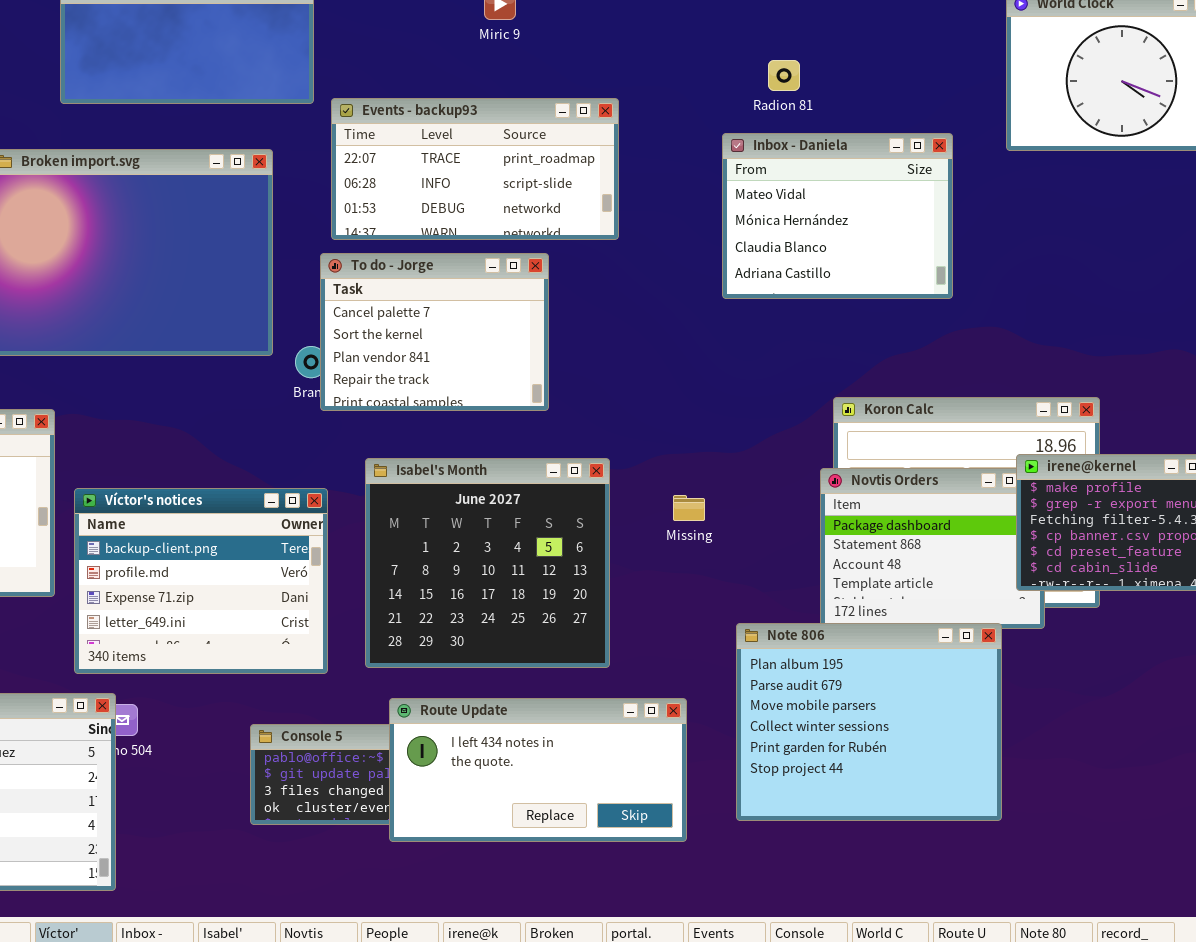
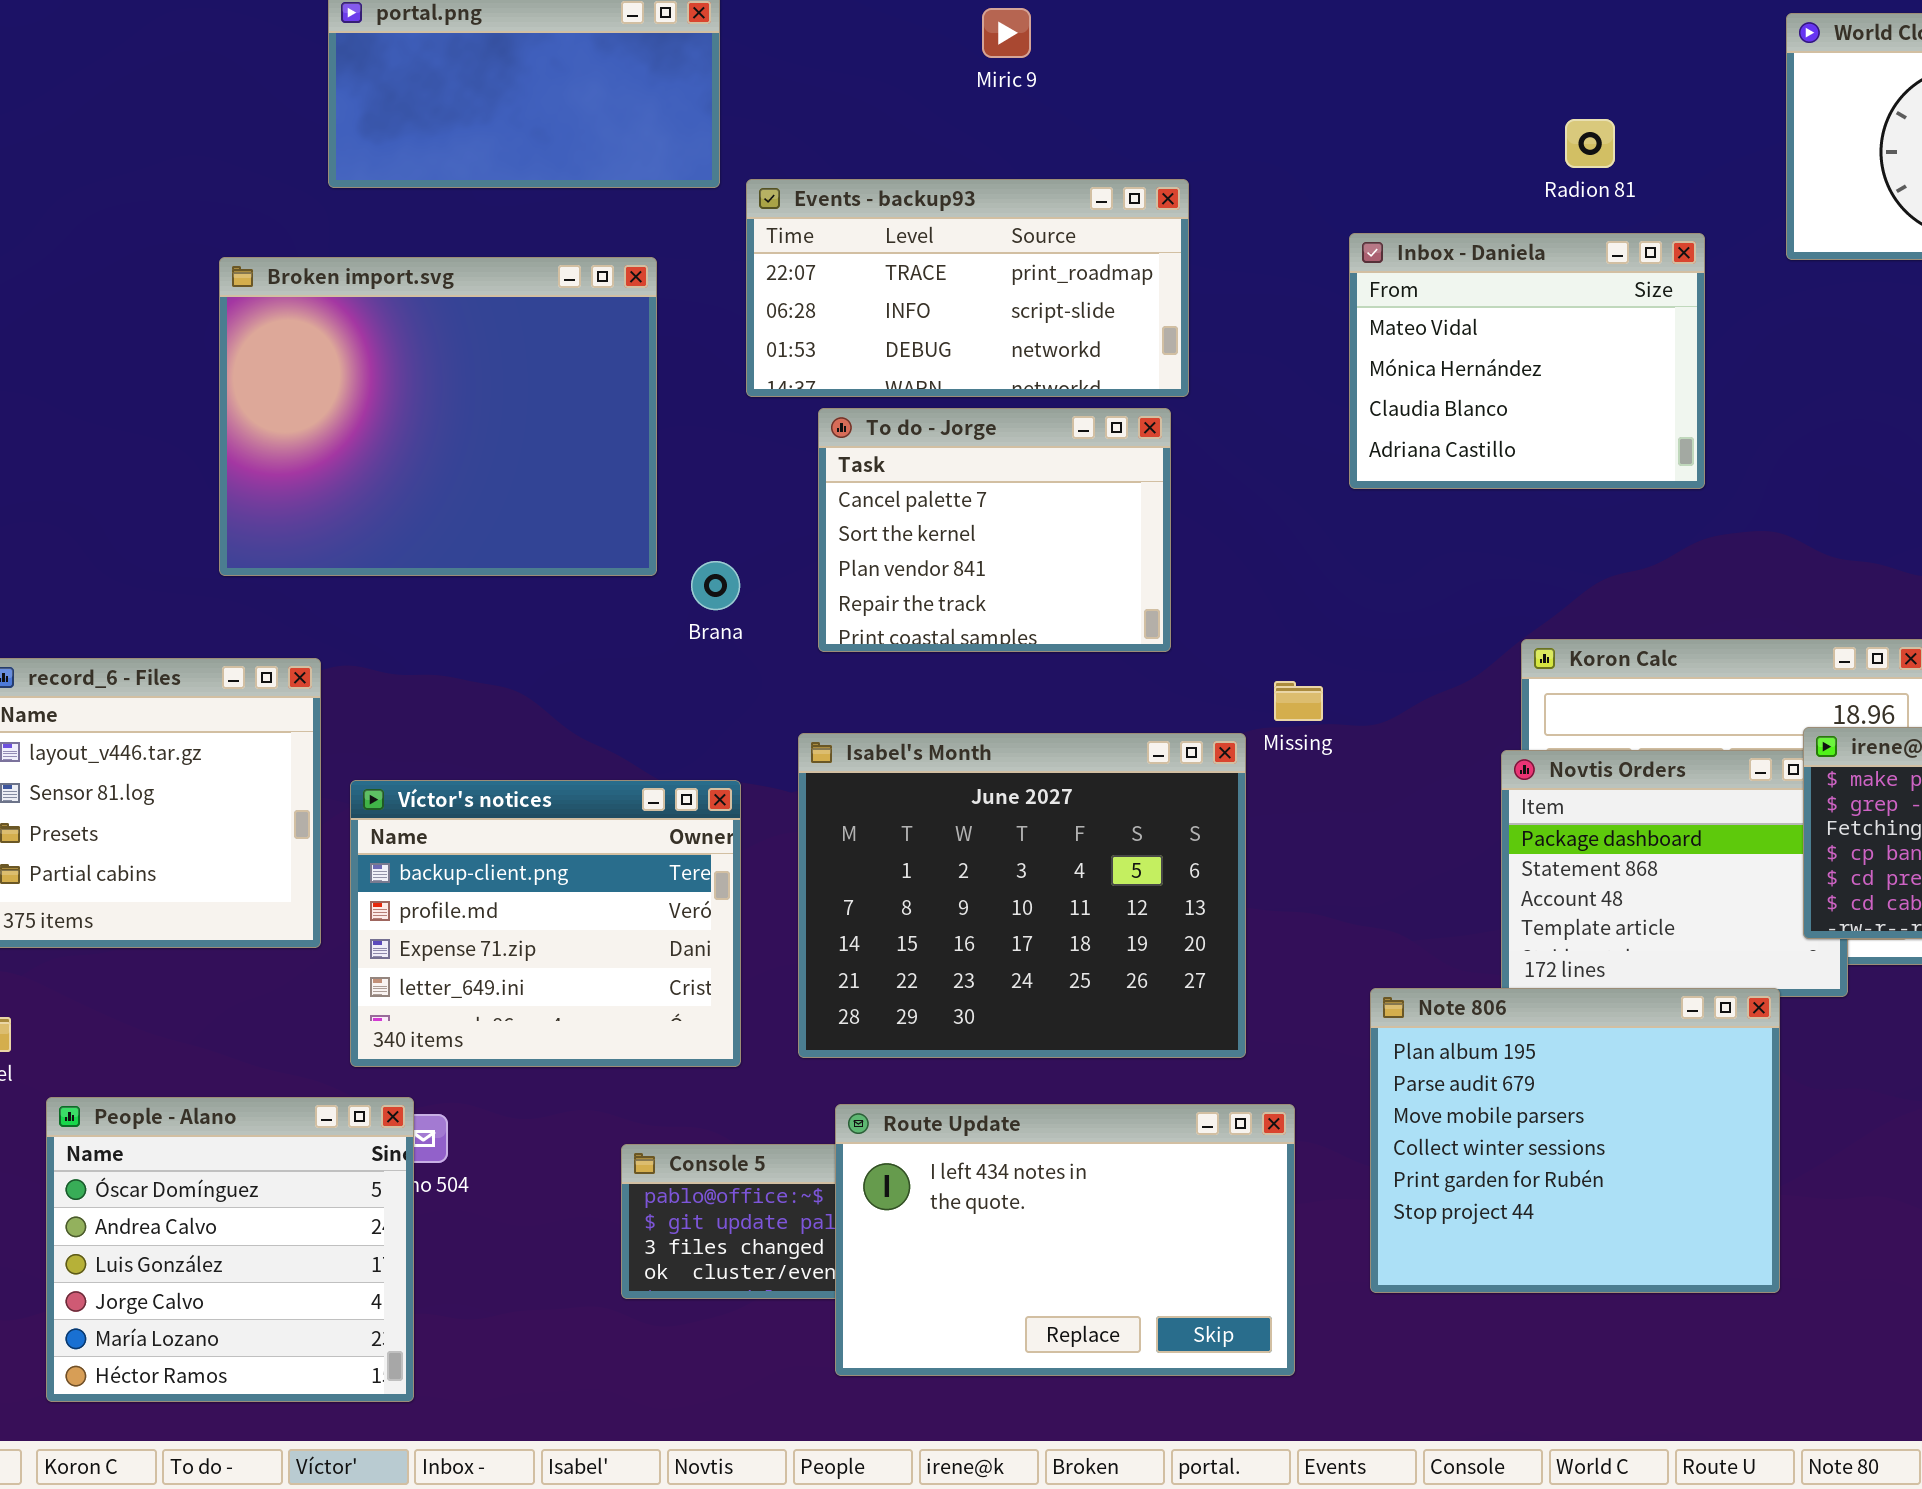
Radion 81: [768,60,800,91] -> [1565,119,1615,168], moved
To do - Jorge: [320,253,549,411] -> [818,408,1171,652], moved
Isabel's Month: [365,458,610,668] -> [798,733,1246,1058], resized
Missing: [673,495,705,521] -> [1274,681,1323,721], moved
Route Update: [389,698,687,842] -> [835,1104,1295,1376], resized

